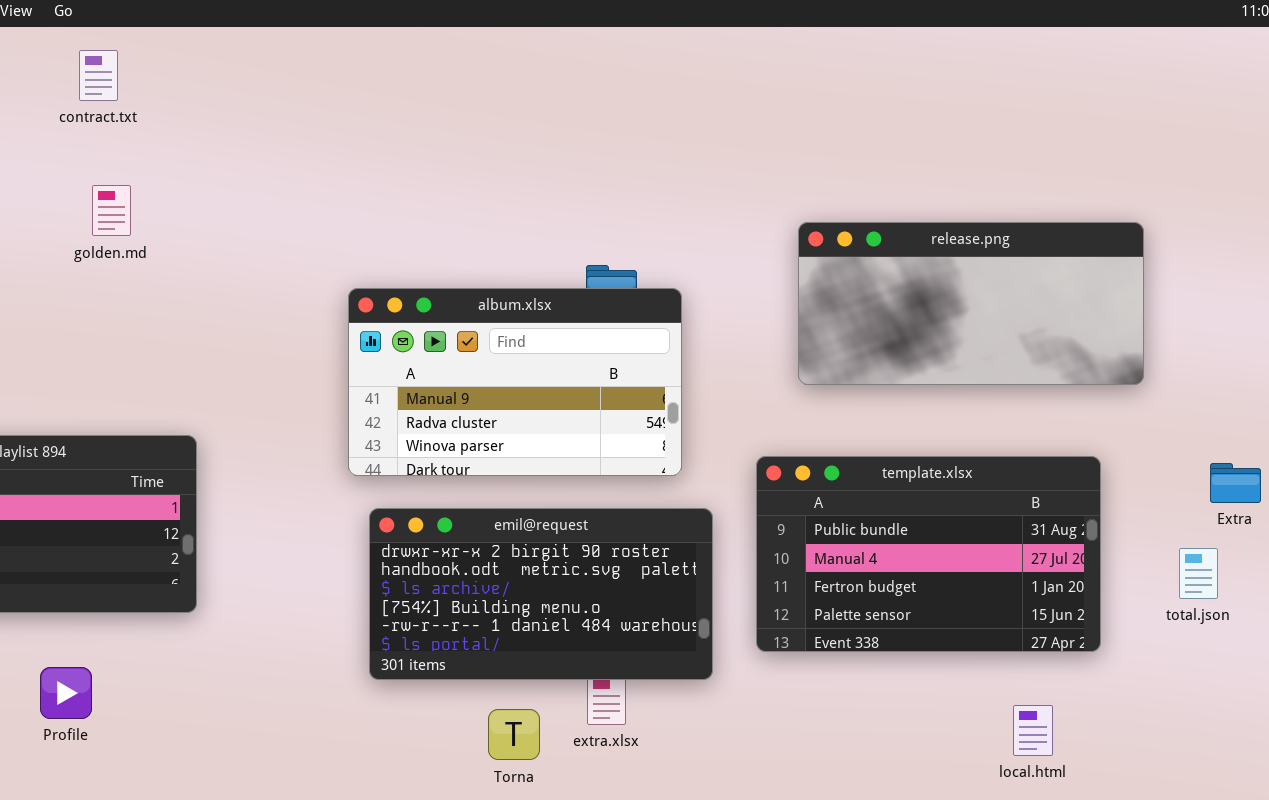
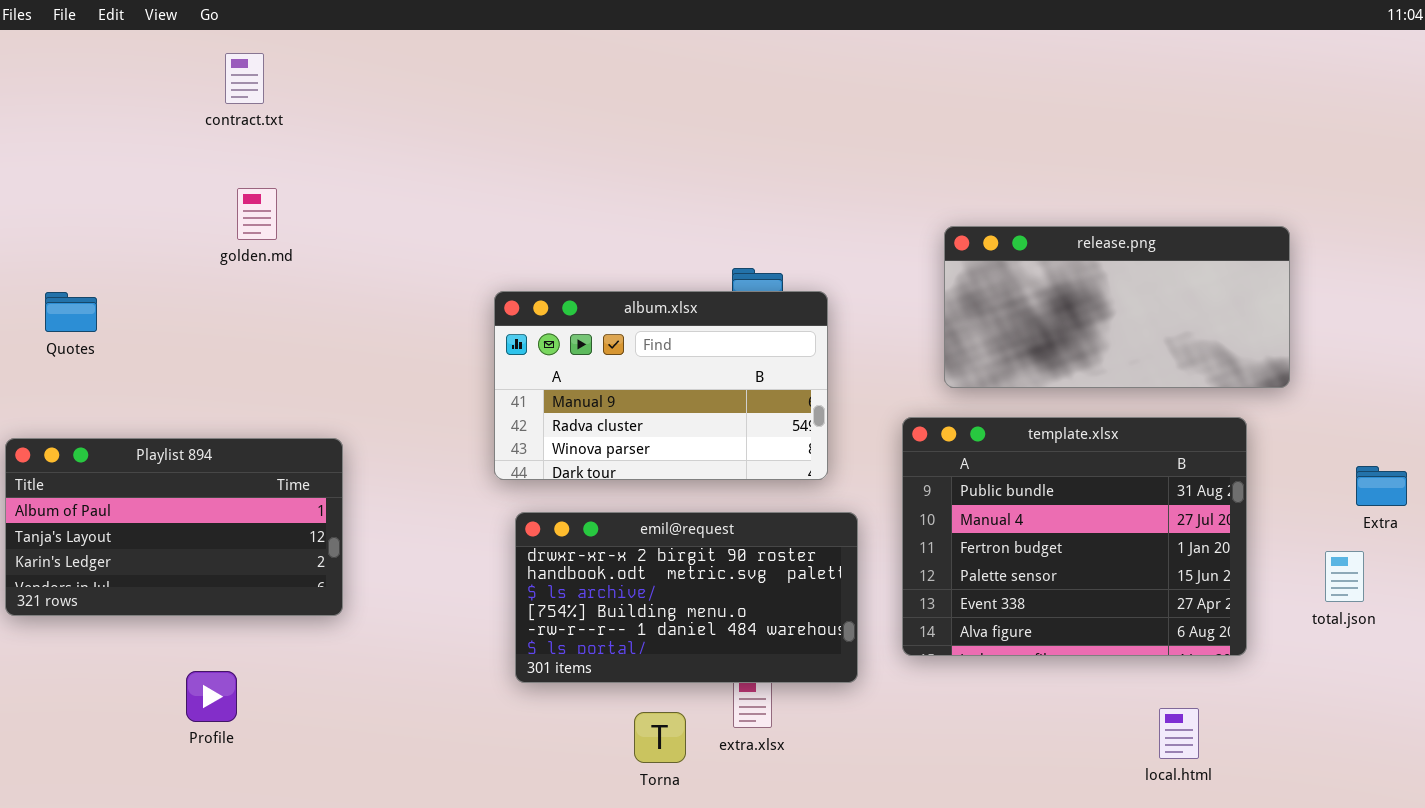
template.xlsx: [756,456,1101,652] -> [902,417,1247,656], resized

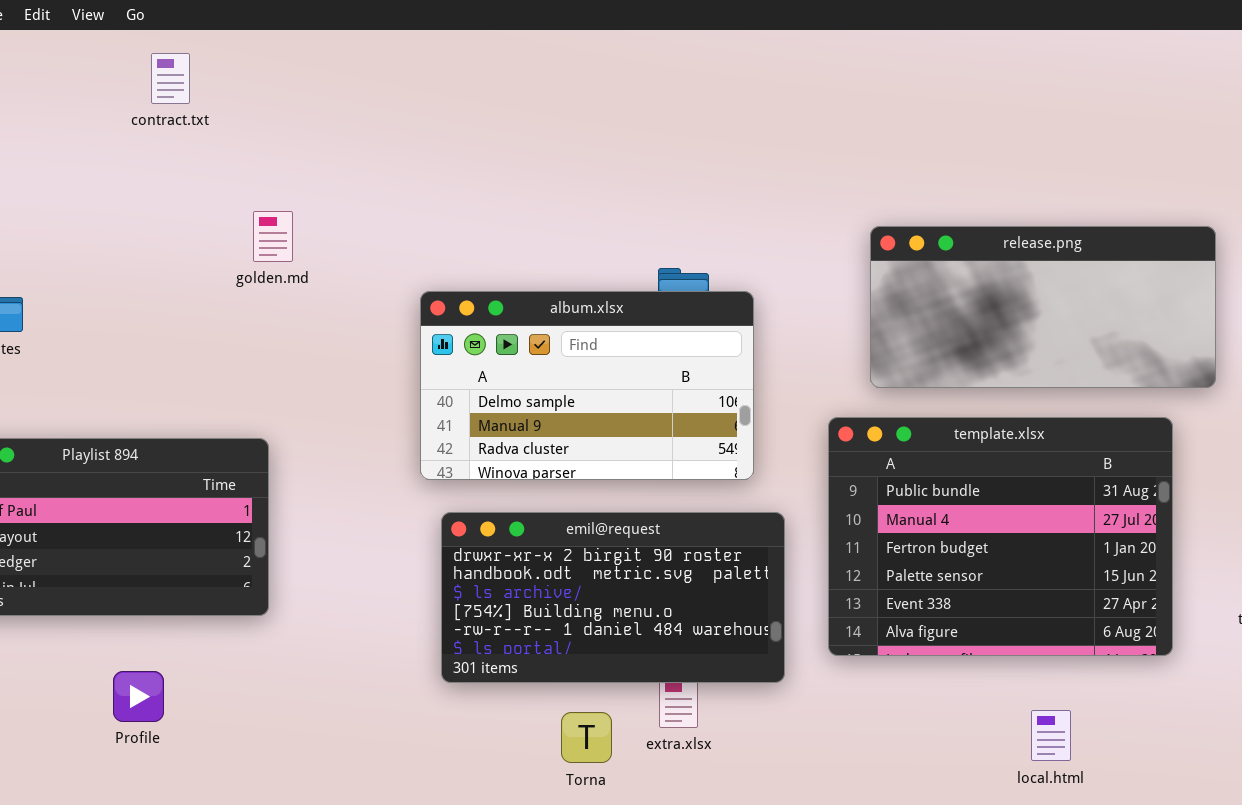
golden.md: [237,188,277,240] -> [253,211,293,262], moved
album.xlsx: [494,291,828,480] -> [420,291,754,480], scrolled up 1 row
local.html: [1159,708,1199,759] -> [1031,710,1071,761], moved

